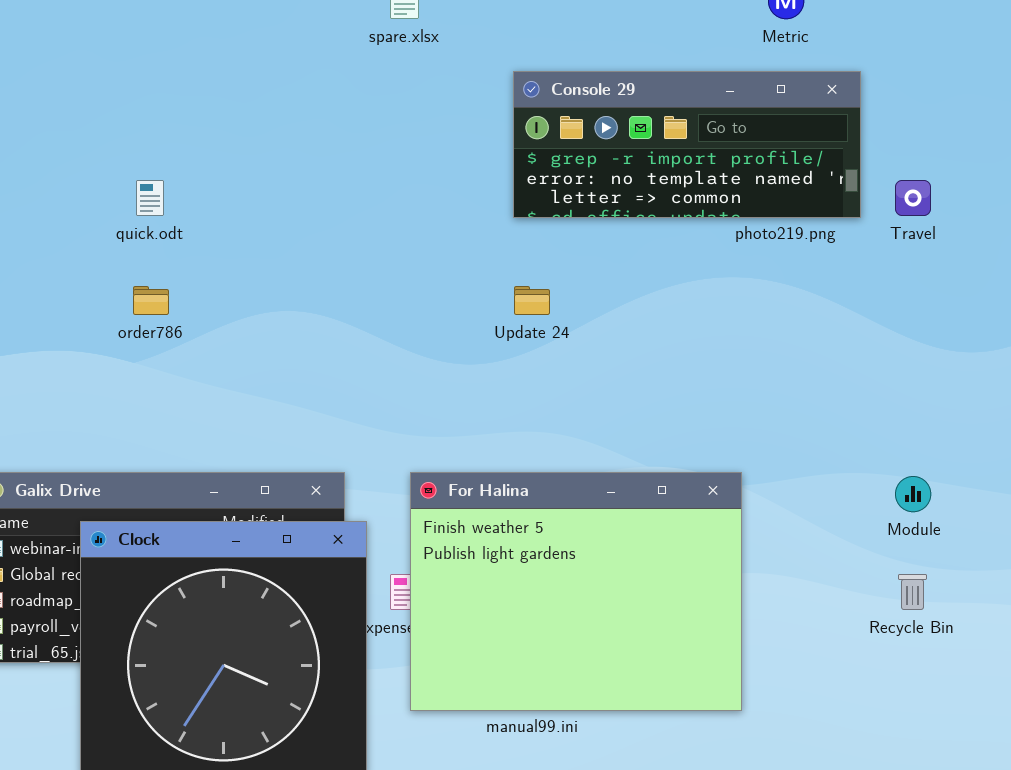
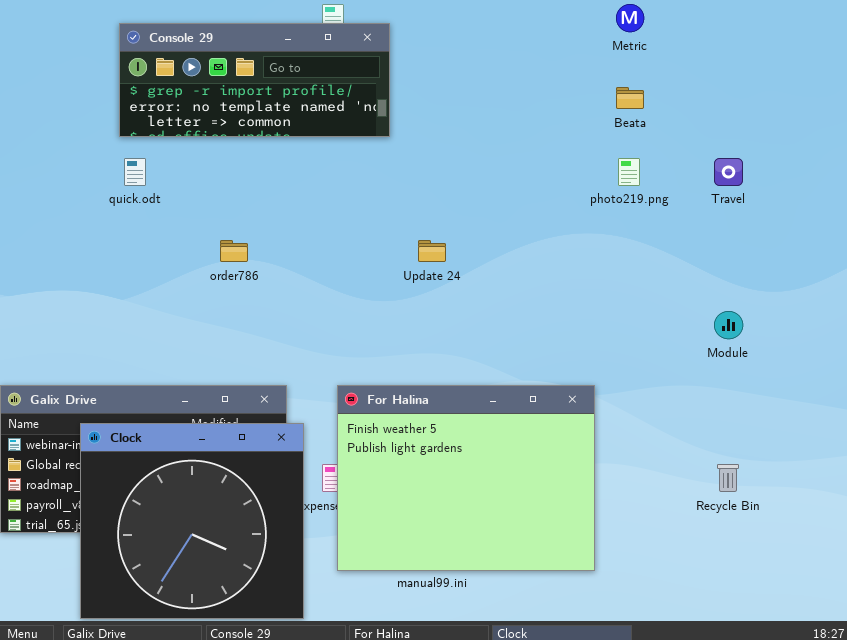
Console 29: [513,71,861,218] -> [119,23,390,137], moved
order786: [133,286,169,315] -> [220,240,248,262], moved
Module: [895,476,931,512] -> [714,311,743,339], moved

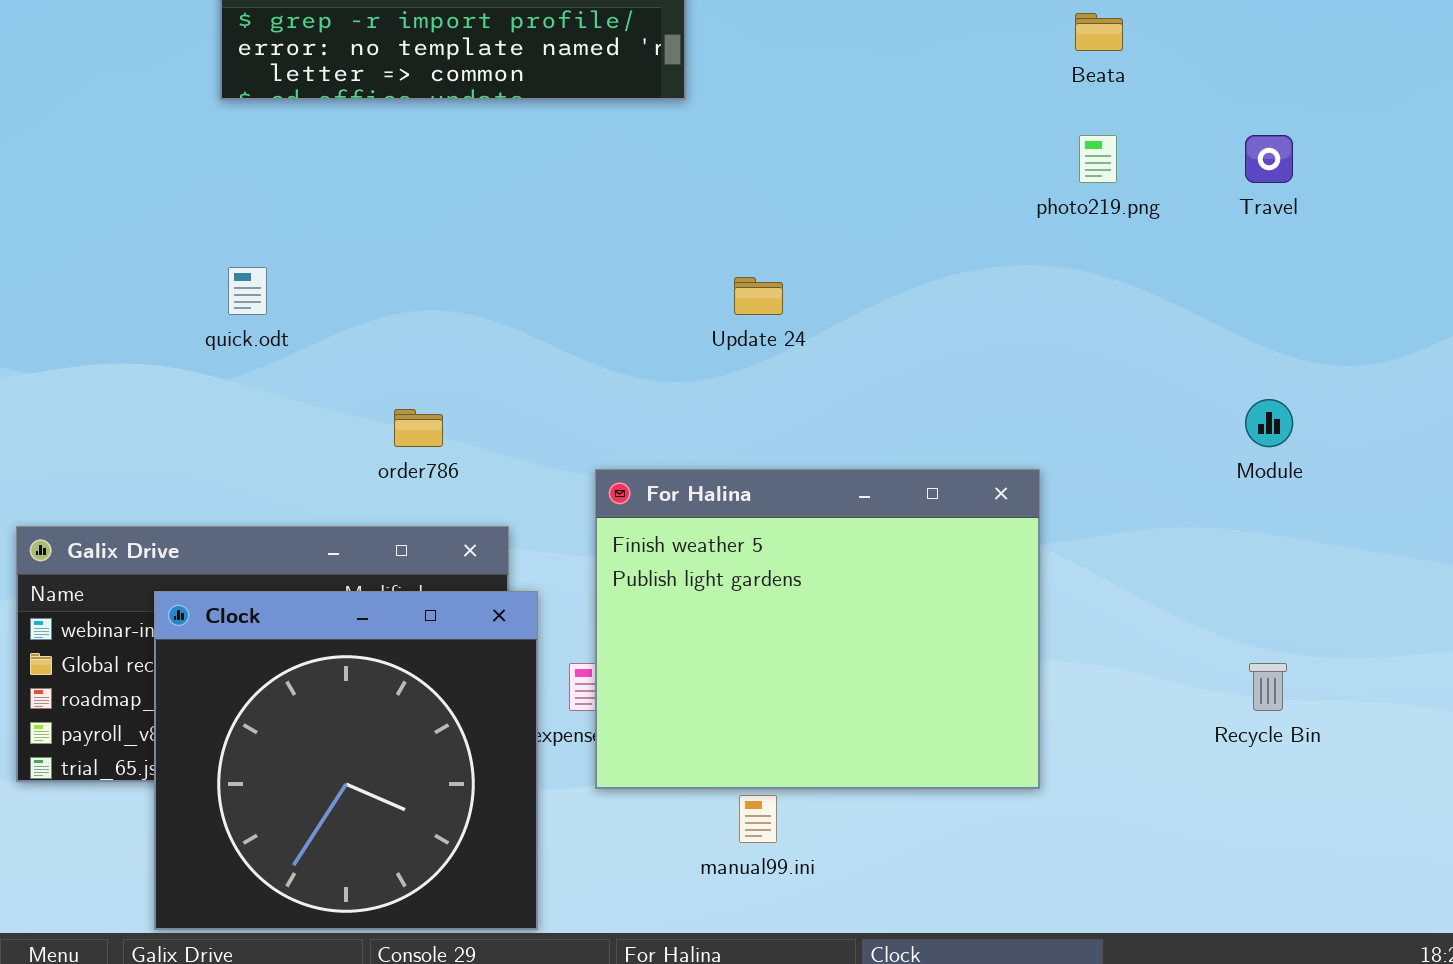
quick.odt: [124,158,146,186] -> [228,267,267,315], moved
order786: [220,240,248,262] -> [394,409,443,447], moved
For Halina: [337,385,595,571] -> [595,469,1040,789], moved

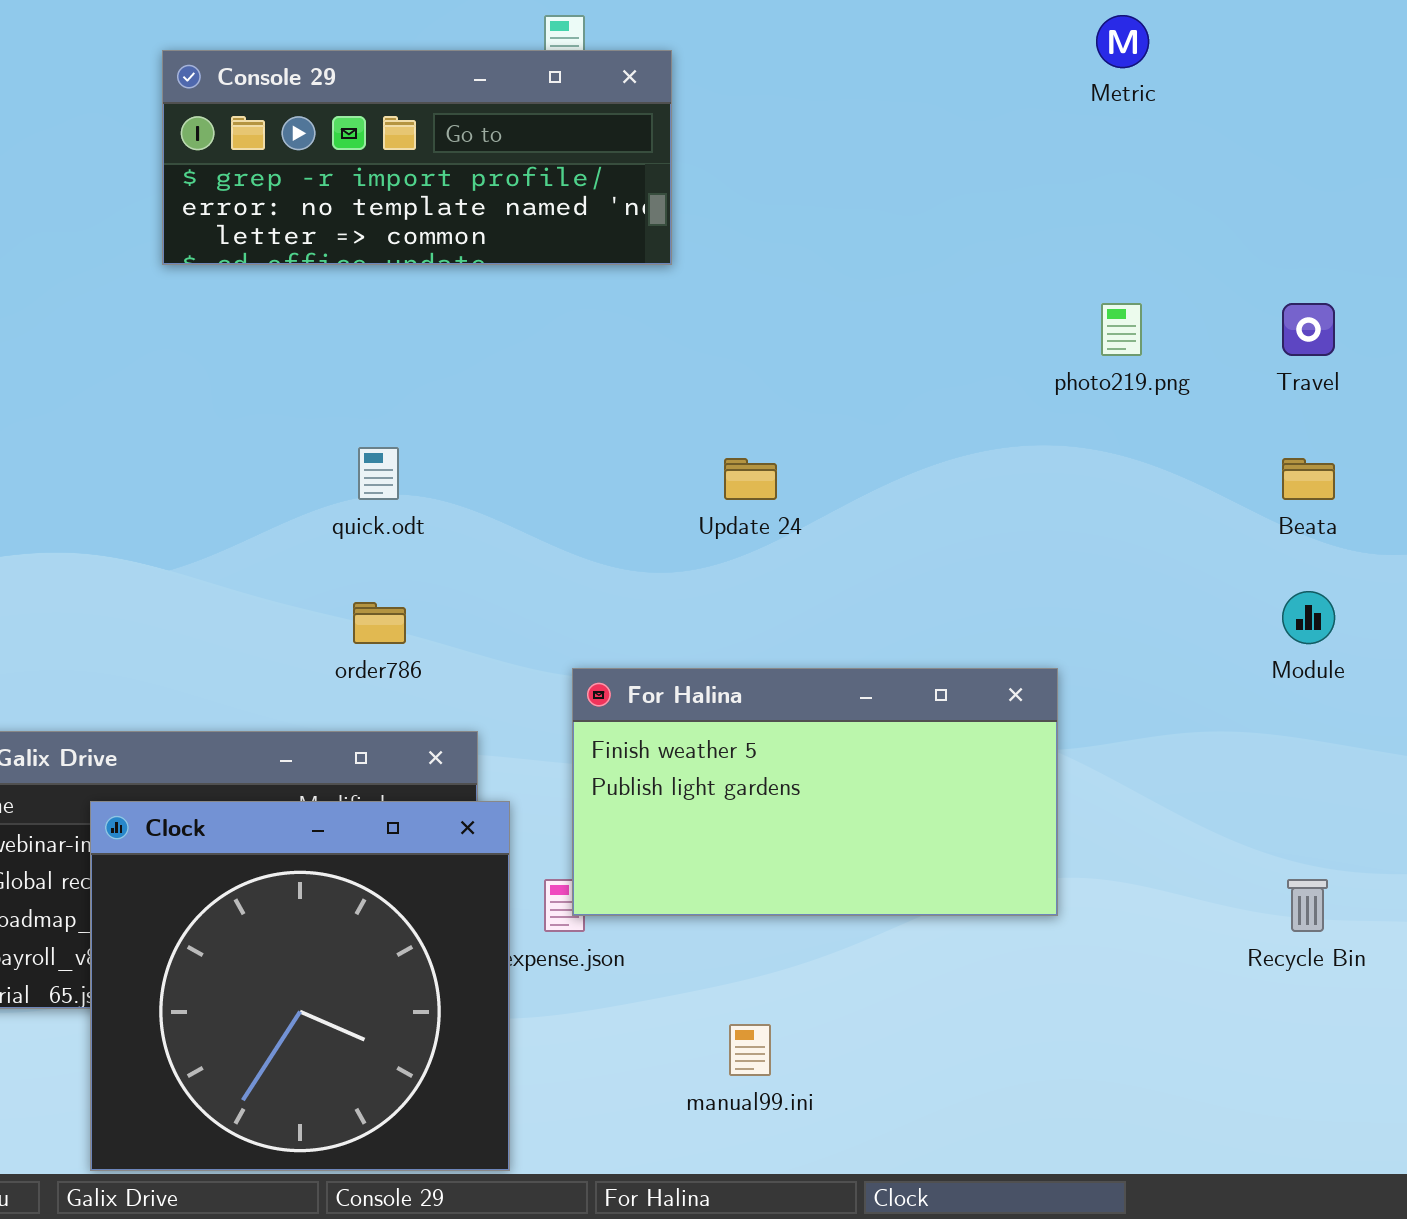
Beata: [1075,13,1123,51] -> [1282,458,1335,500], moved
quick.odt: [228,267,267,315] -> [358,447,399,500], moved
For Halina: [595,469,1040,789] -> [572,668,1058,916], resized

